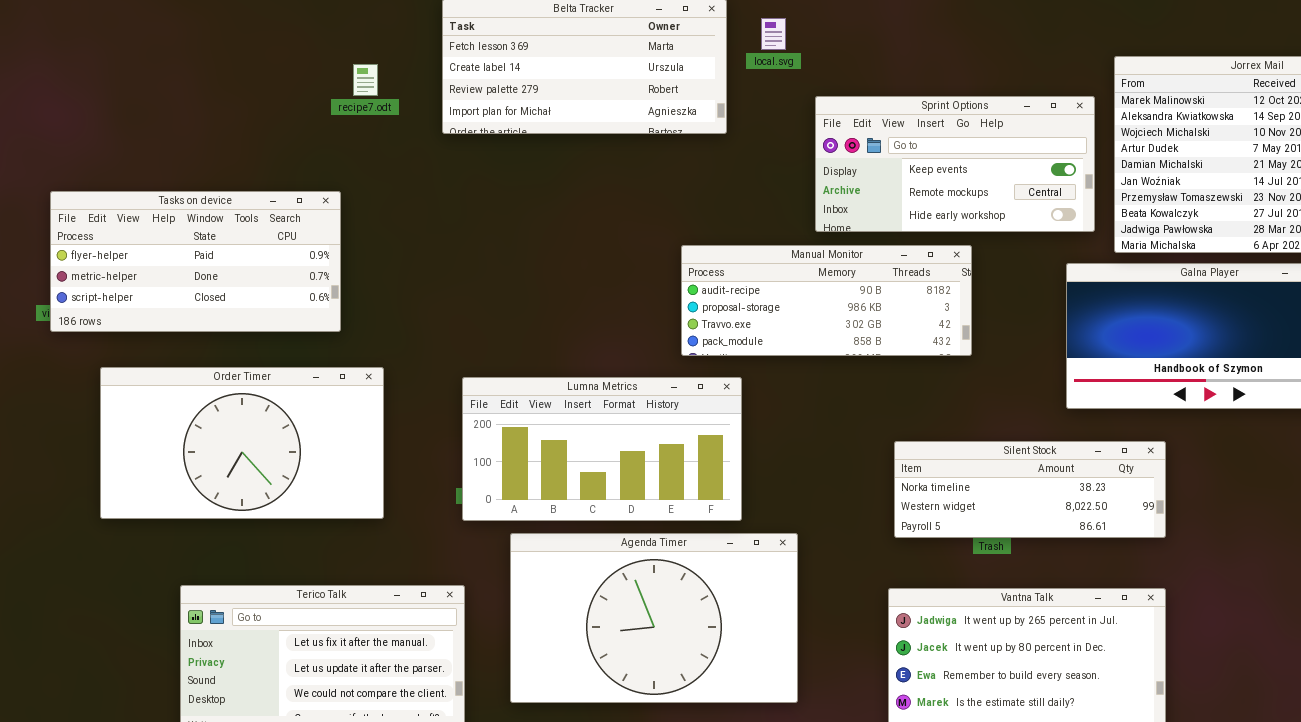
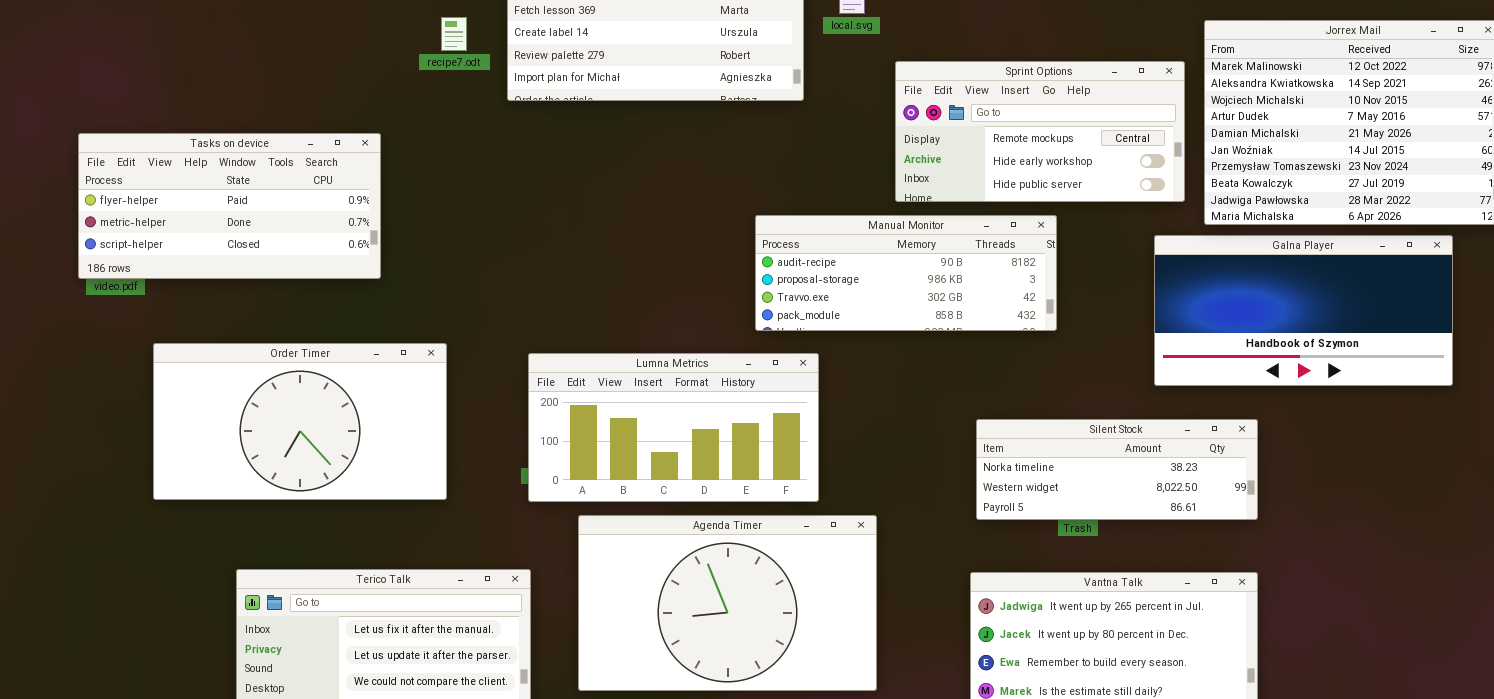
recipe7.odt: [353,64,378,96] -> [441,17,467,51], moved
Sprint Options: [815,96,1095,232] -> [895,61,1185,202], scrolled down 1 row
Tasks on device: [50,191,341,332] -> [78,133,381,279], moved

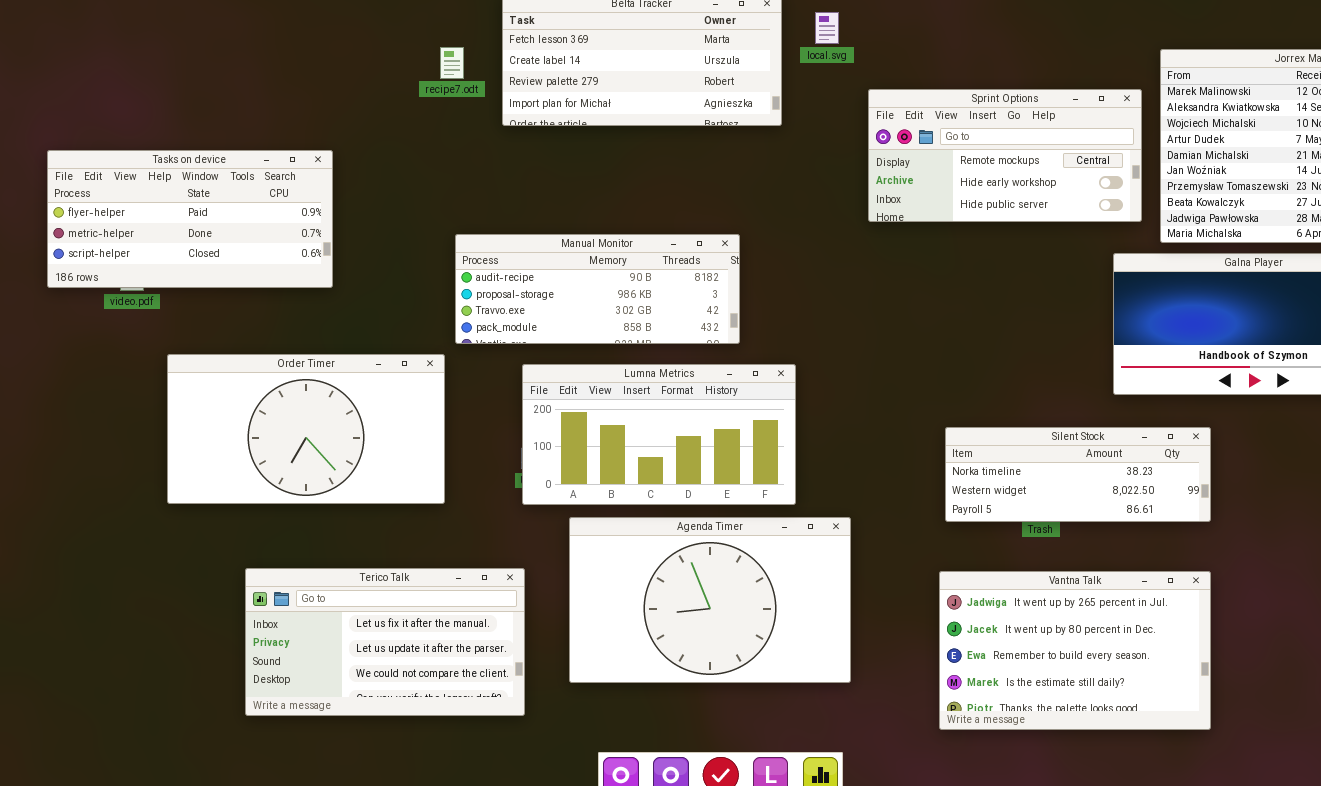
Tasks on device: [78,133,381,279] -> [47,150,333,288], moved
Manual Monitor: [755,215,1057,331] -> [455,234,740,344], moved

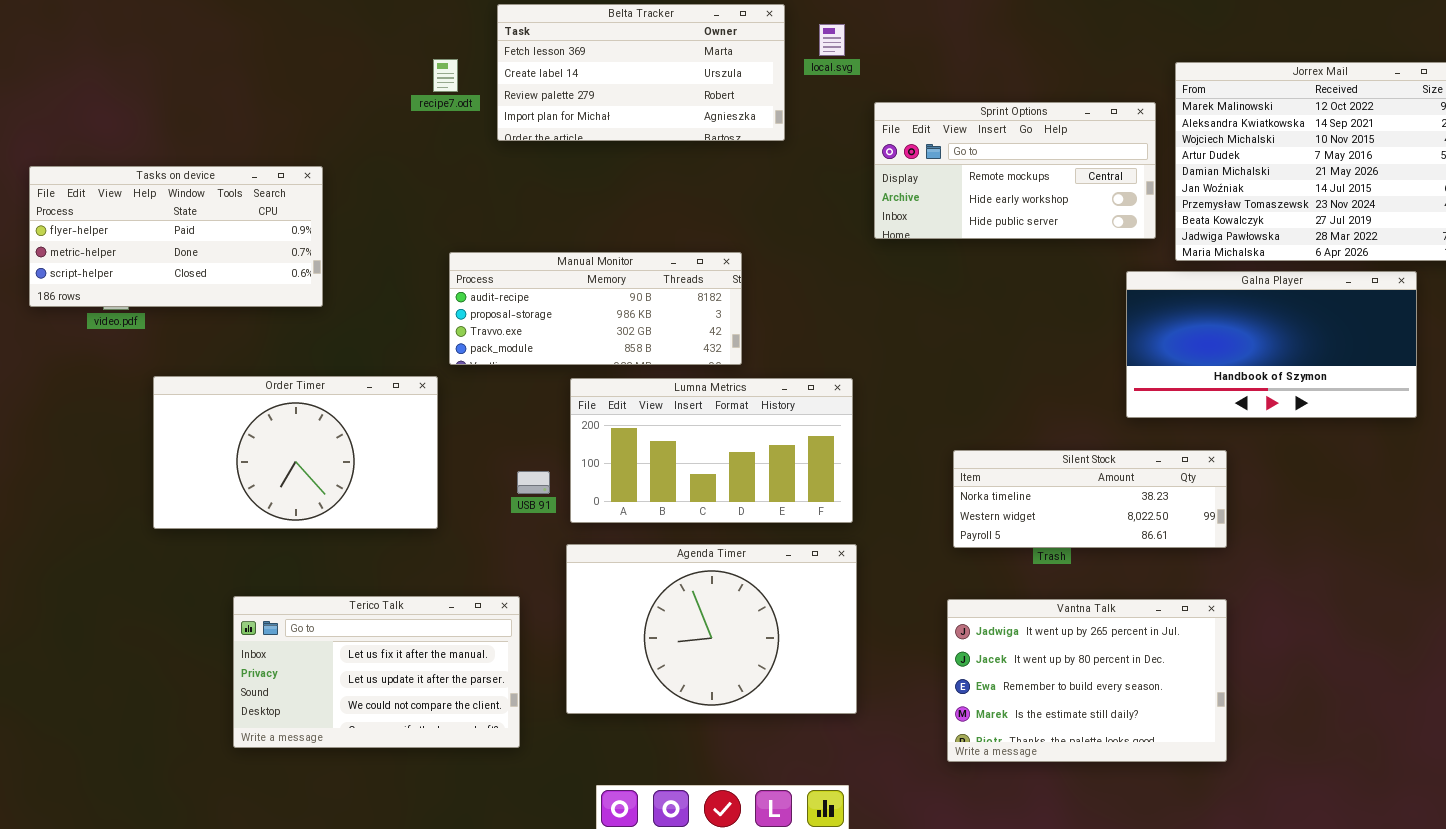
Lumna Metrics: [522,364,796,505] -> [570,378,853,523], moved

